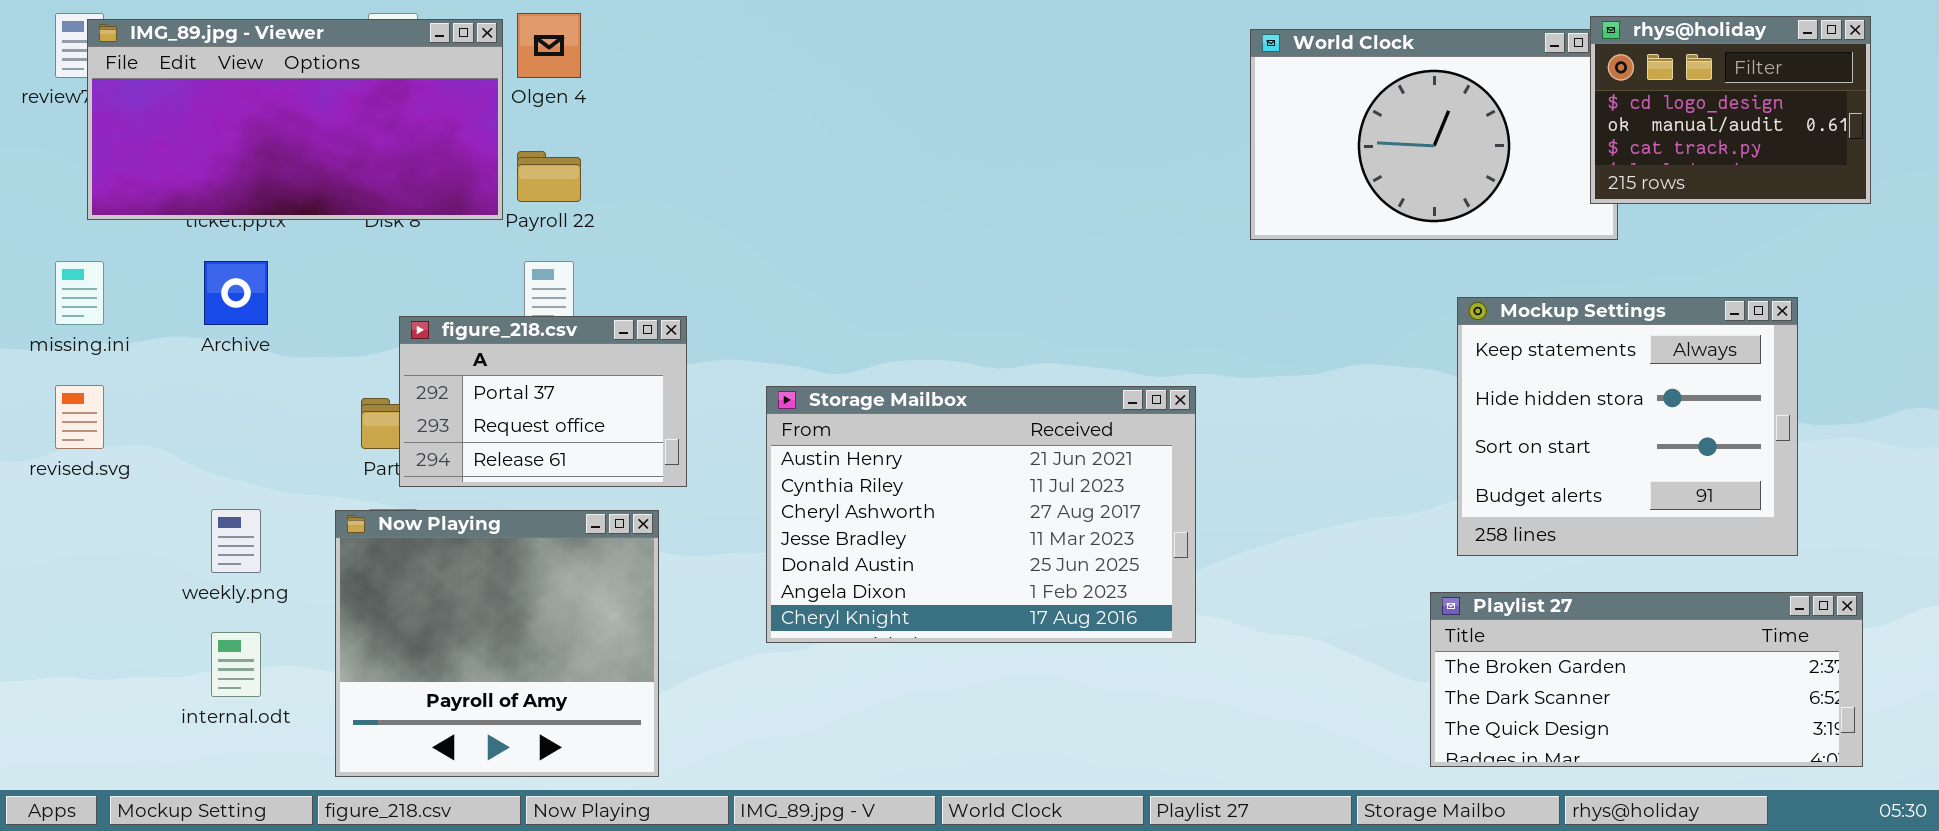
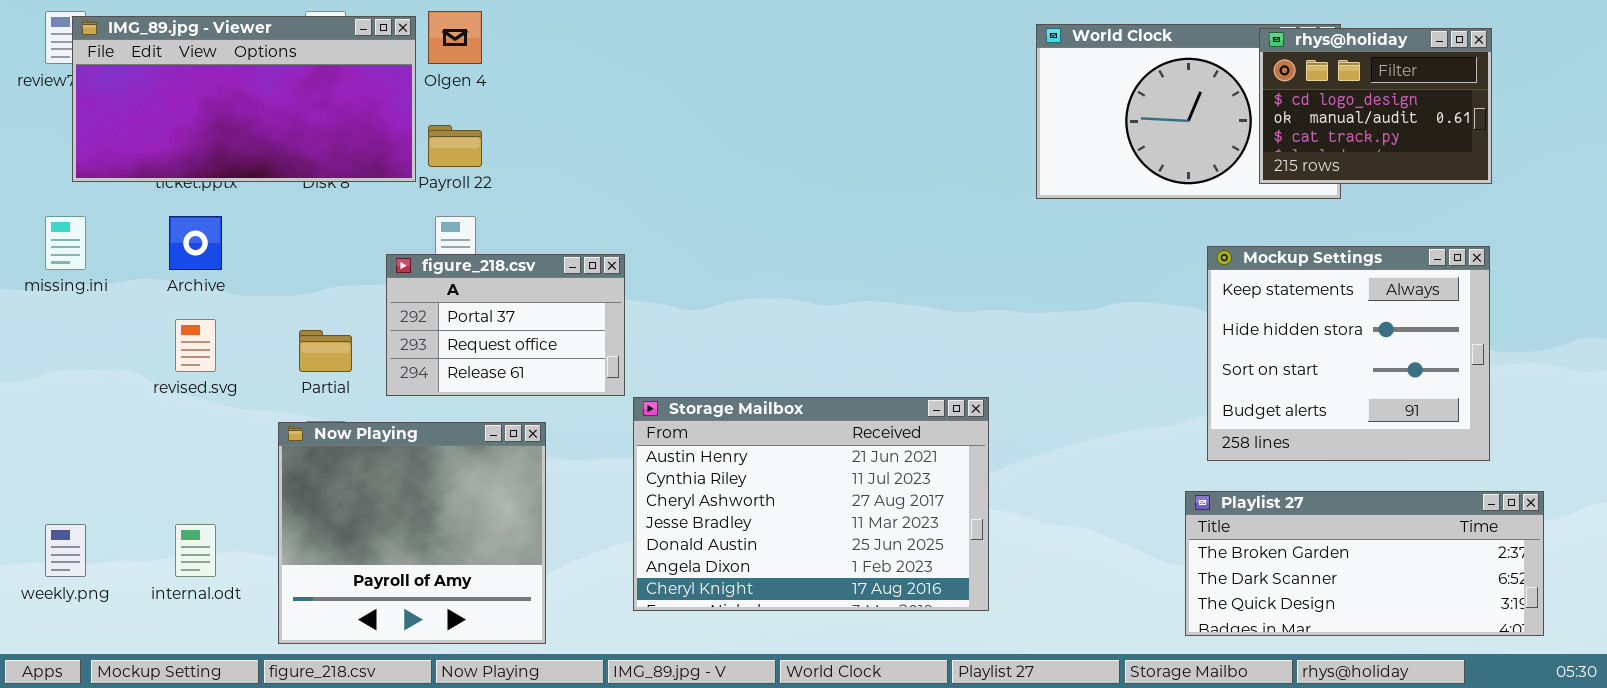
rhys@holiday: [1590,16,1871,204] -> [1259,28,1492,184], moved
figure_218.csv: [399,316,687,487] -> [386,254,625,396], moved
revised.svg: [55,385,104,449] -> [175,319,216,372], moved
Storage Mailbox: [766,386,1196,643] -> [633,397,989,611], moved
weekly.png: [211,509,261,573] -> [45,524,86,577], moved

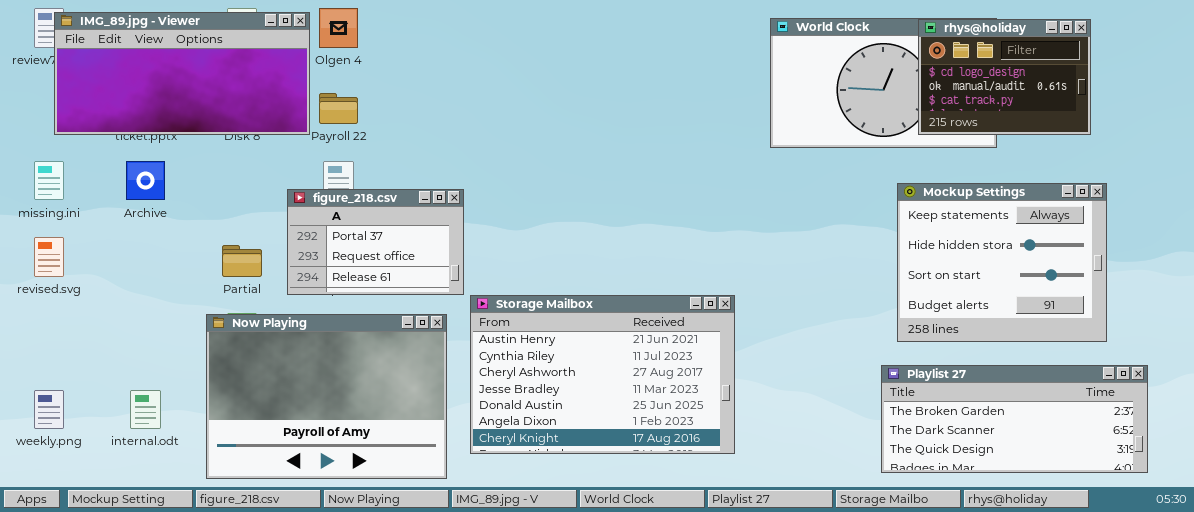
rhys@holiday: [1259,28,1492,184] -> [918,19,1091,135], moved
revised.svg: [175,319,216,372] -> [34,237,64,277], moved
Now Playing: [278,422,546,644] -> [206,314,447,479], resized

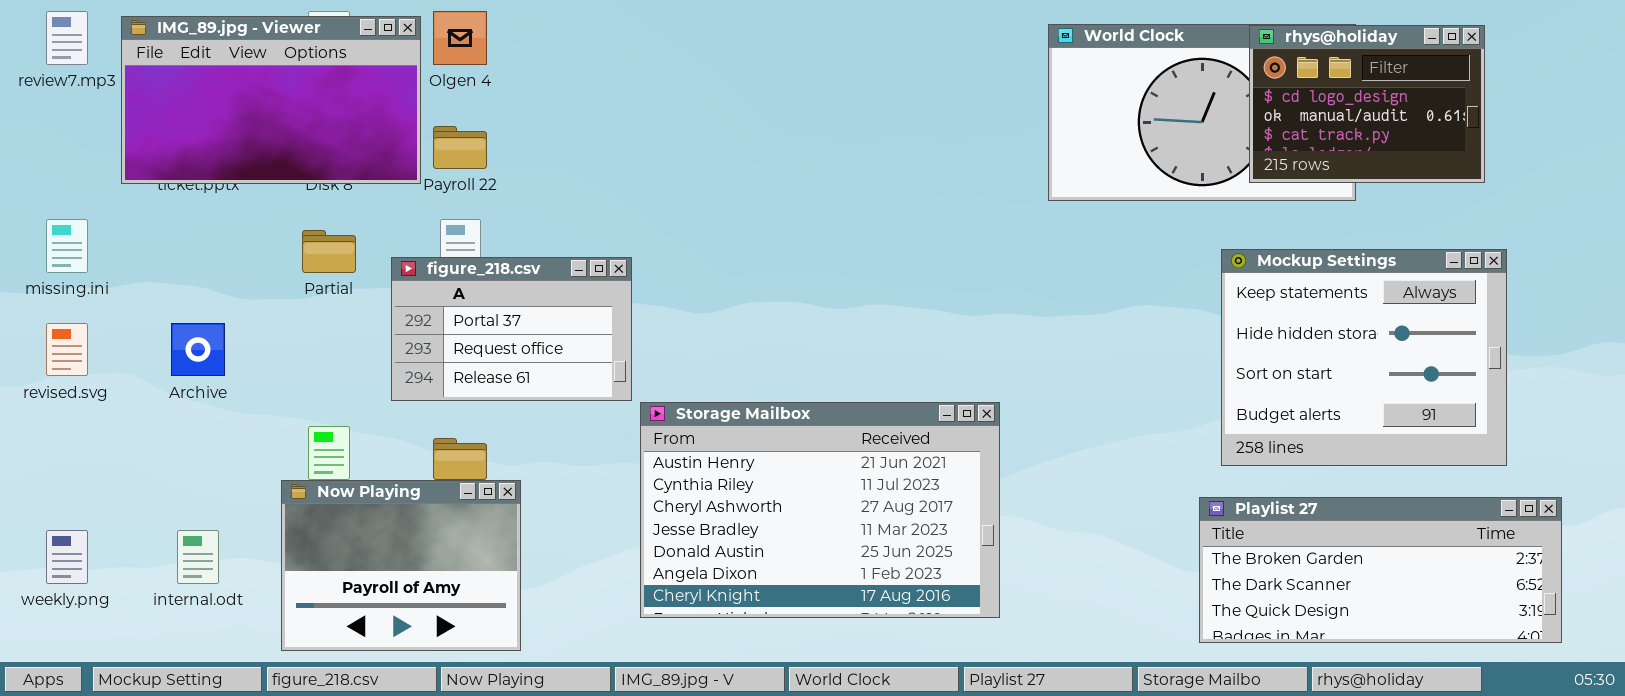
IMG_89.jpg - Viewer: [54,12,310,135] -> [121,16,421,184], resized
Archive: [126,161,165,200] -> [171,323,225,376], moved
Partial: [222,245,262,277] -> [302,230,356,273], moved
Now Playing: [206,314,447,479] -> [281,480,521,651], resized

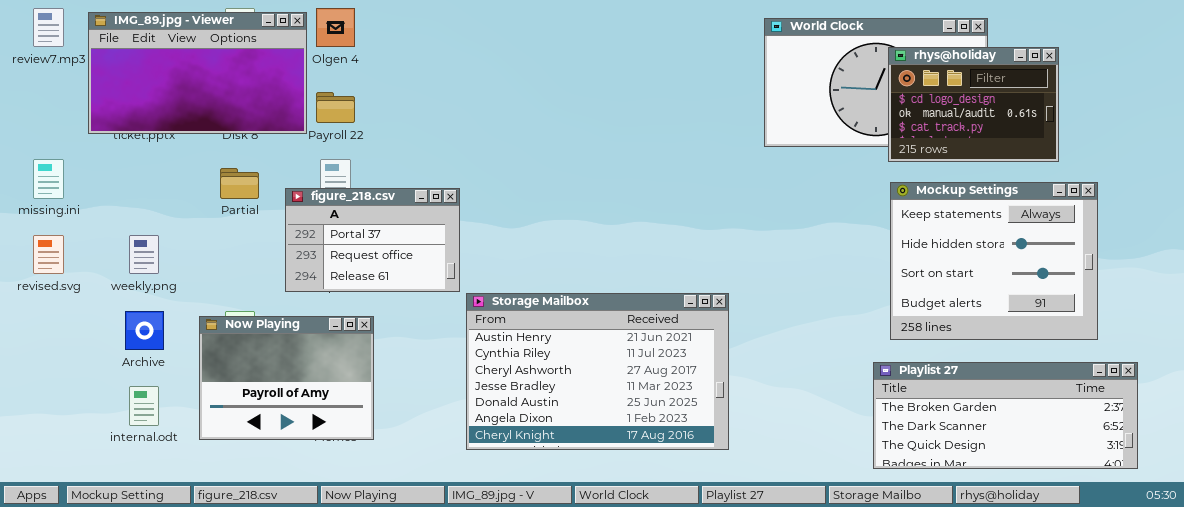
rhys@holiday: [1249,25,1485,183] -> [888,47,1059,162], moved
Archive: [171,323,225,376] -> [125,311,164,350], moved
Now Playing: [281,480,521,651] -> [199,316,374,440], moved
weekly.png: [46,530,88,584] -> [129,235,159,274], moved

